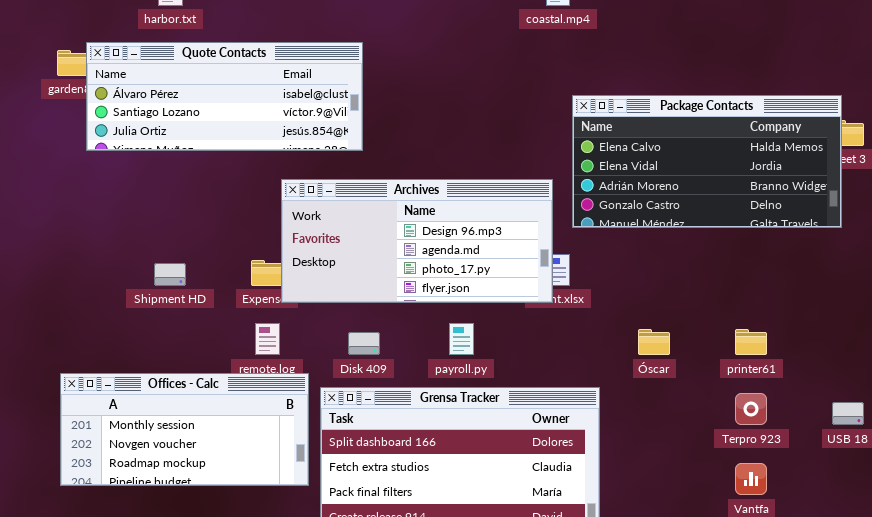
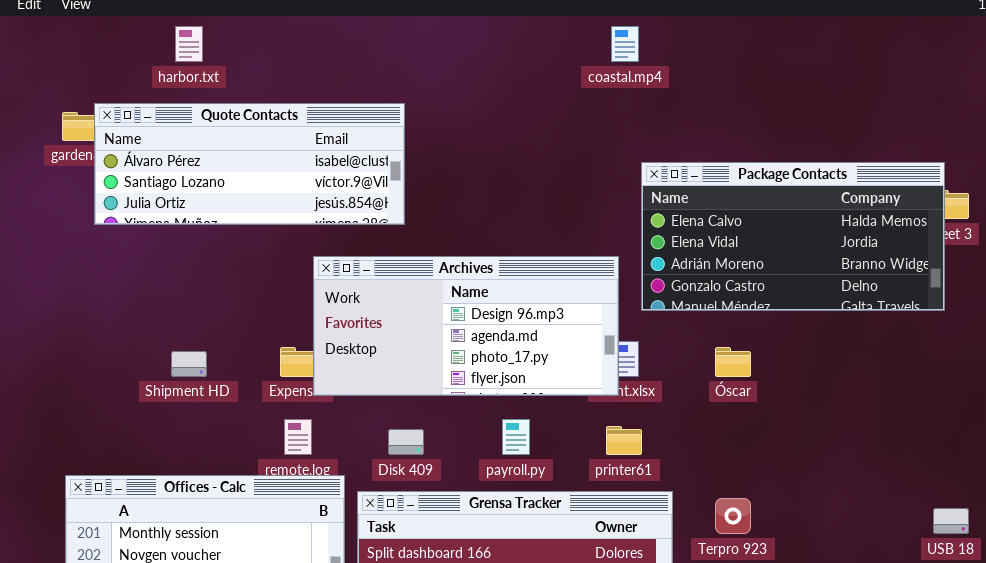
Óscar: [638,329,670,355] -> [715,347,751,377], moved
printer61: [735,329,767,355] -> [606,426,642,455], moved
Terpro 923: [735,393,767,425] -> [715,498,751,534], moved

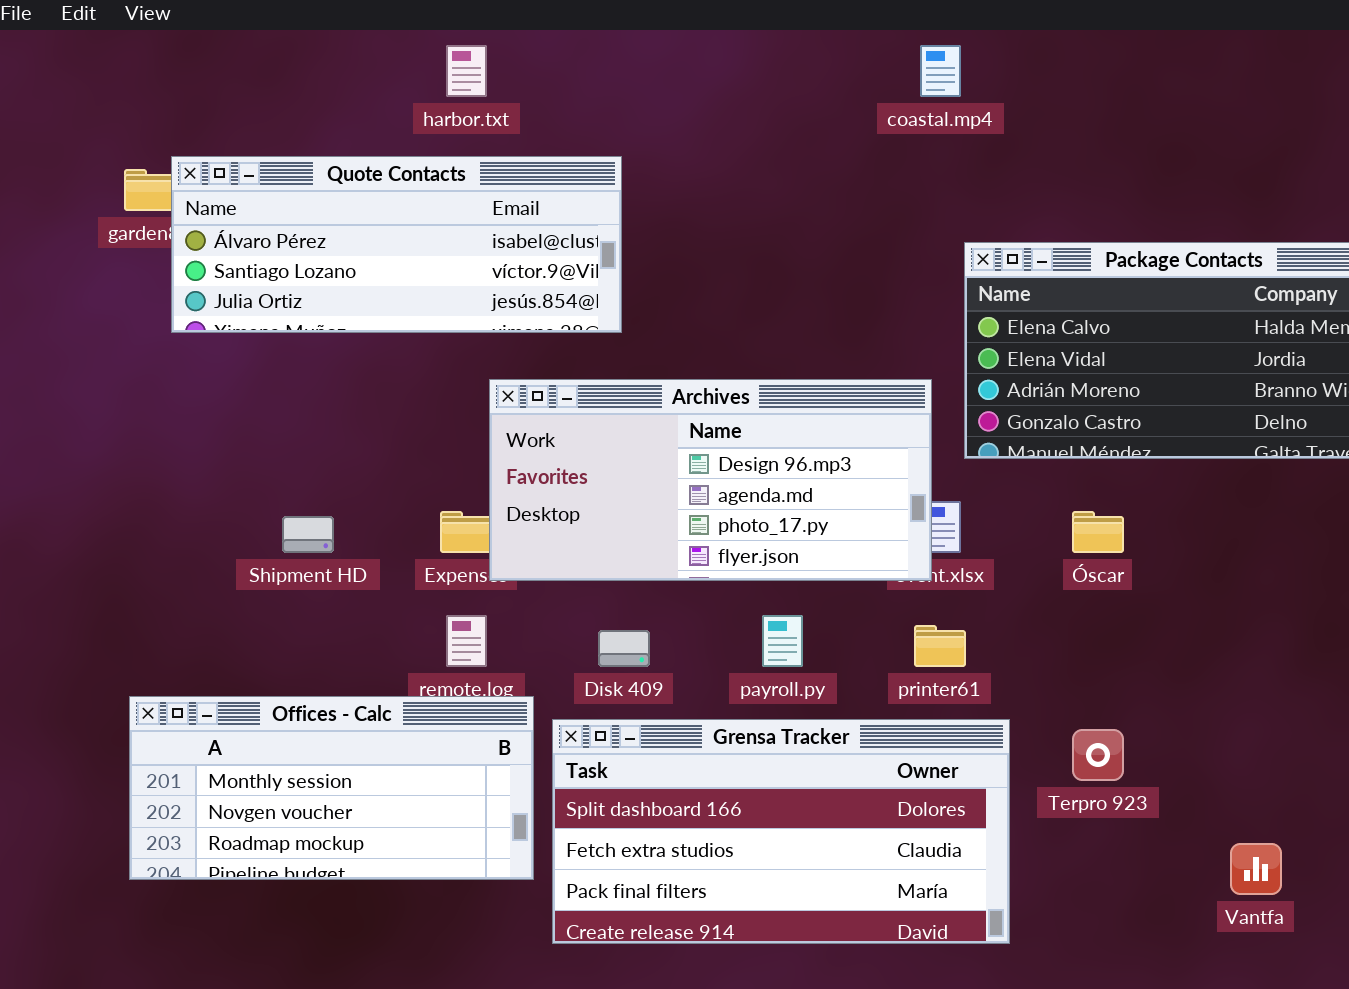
harbor.txt: [175,26,203,62] -> [446,45,487,97], moved

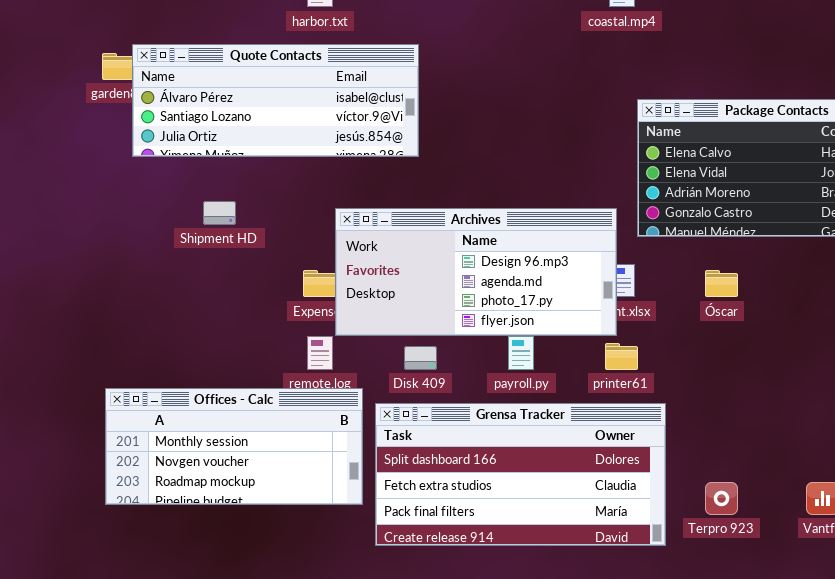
Archives: [489,379,932,581] -> [335,208,617,336], moved
Shipment HD: [282,516,334,553] -> [203,201,236,225], moved
Terpro 923: [1072,729,1124,781] -> [705,482,738,515], moved

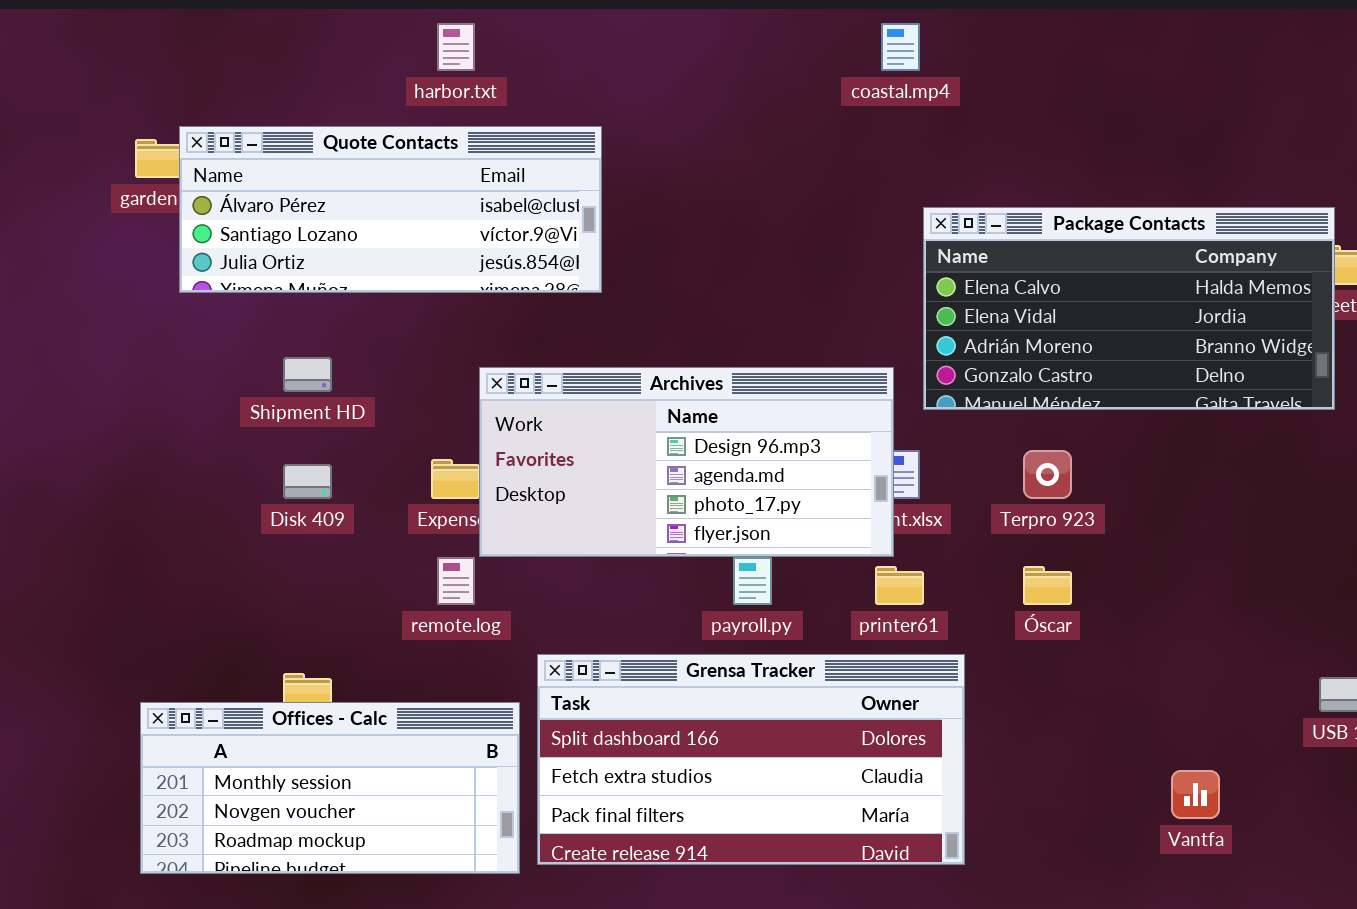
Óscar: [705,270,738,297] -> [1023,566,1072,605], moved
Disk 409: [404,346,437,370] -> [283,464,332,499], moved
Offices - Calc: [105,388,363,505] -> [140,702,520,874], moved
Terpro 923: [705,482,738,515] -> [1023,450,1072,499], moved

